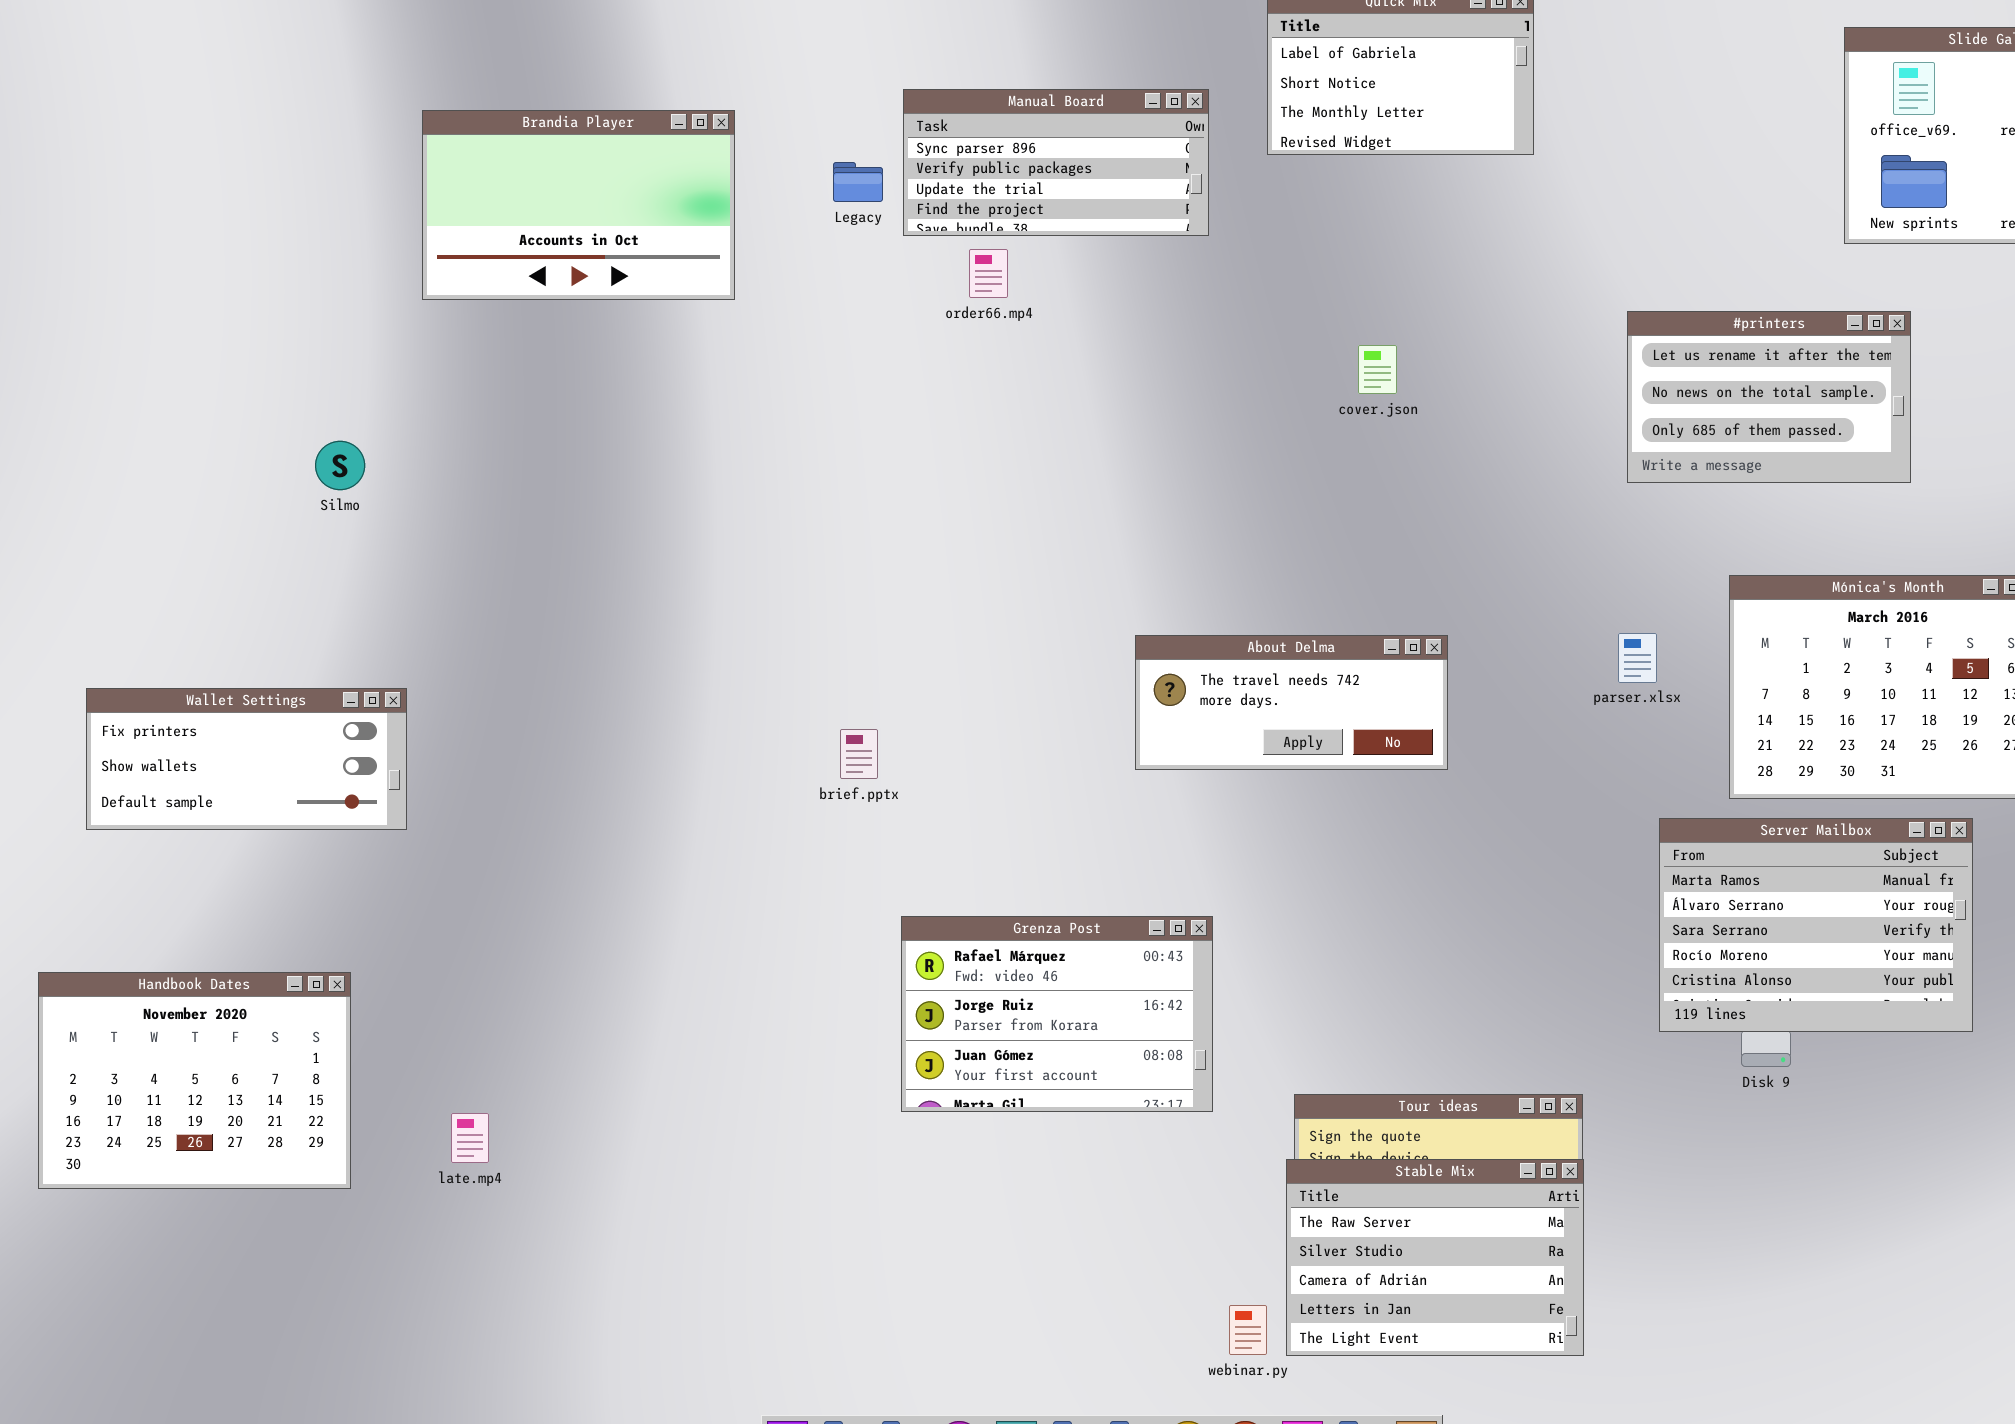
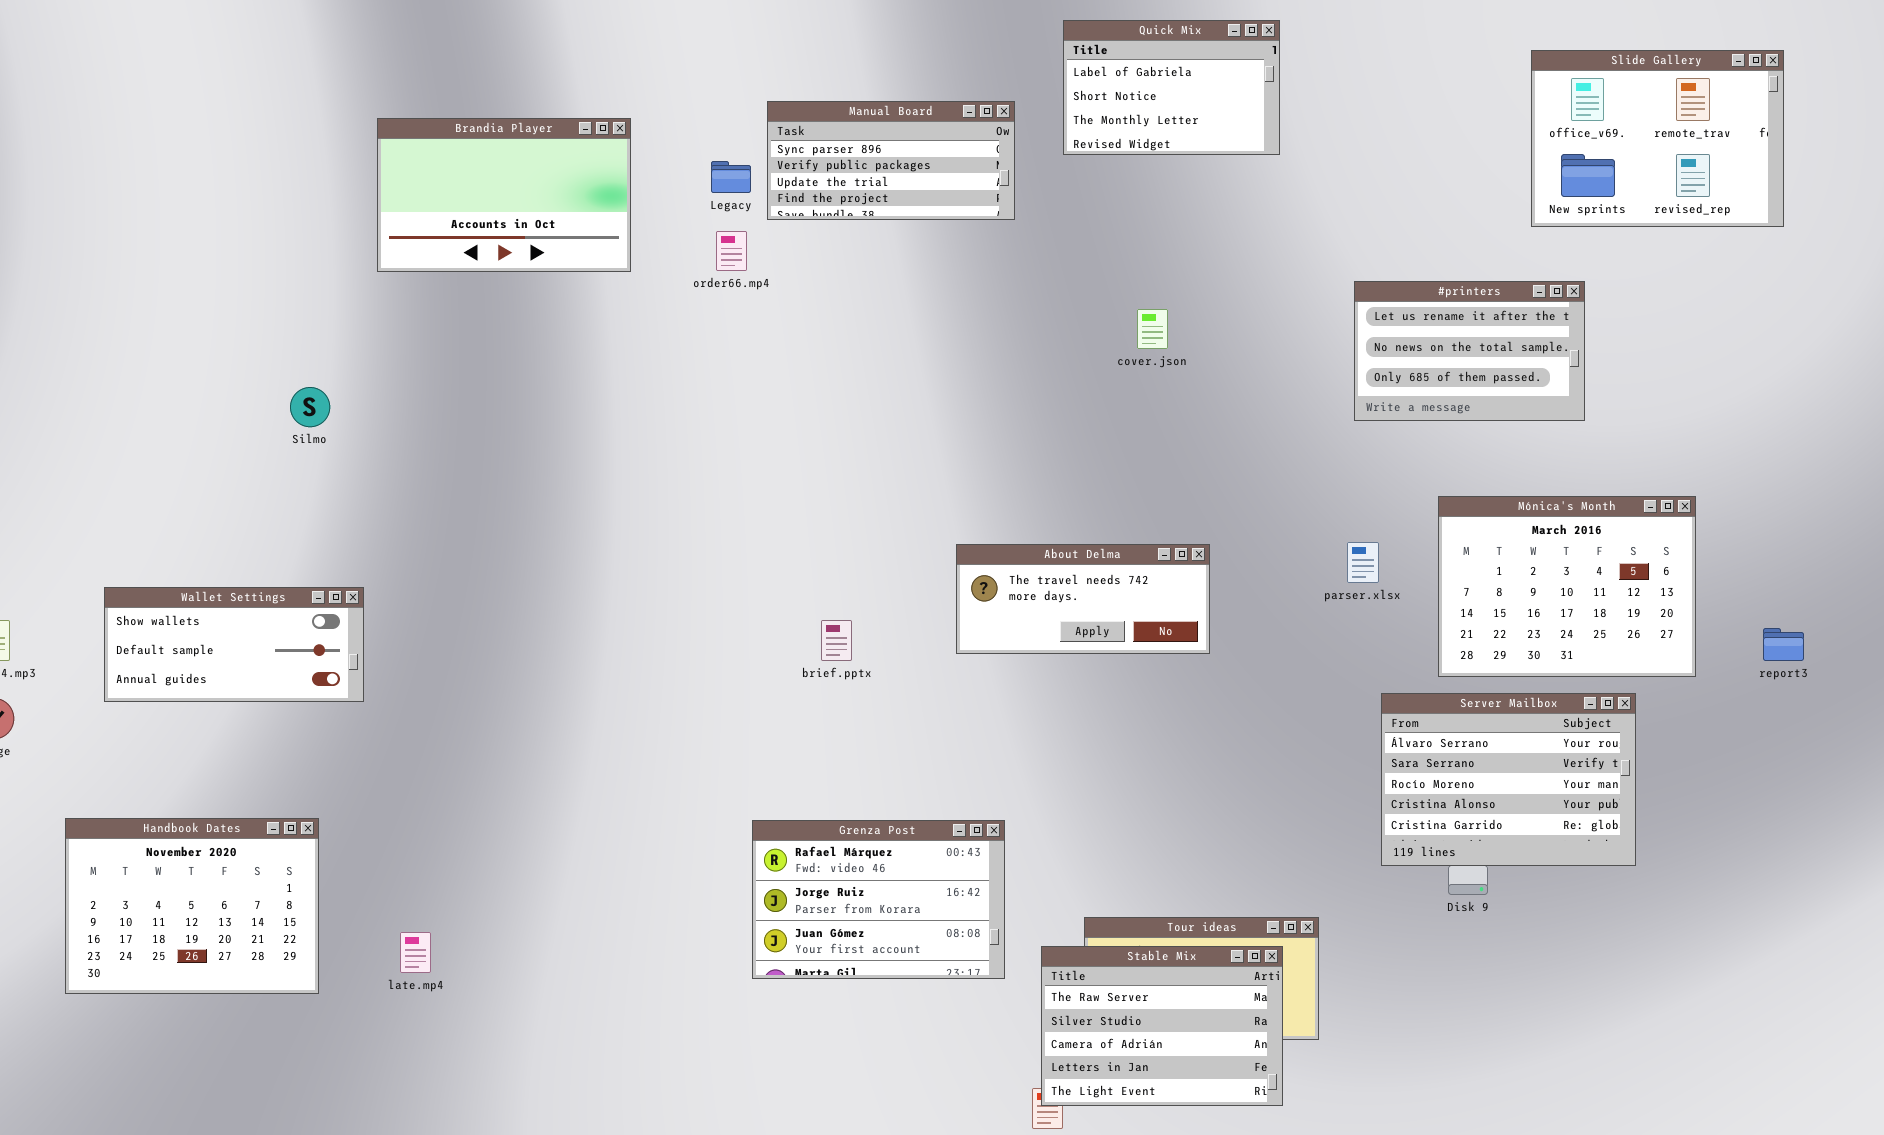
order66.mp4: [969,249,1008,298] -> [716,231,747,271], moved
Wallet Settings: [86,688,407,830] -> [104,587,364,702], scrolled down 1 row
brief.pptx: [840,729,878,779] -> [821,620,852,661], moved
Server Mailbox: [1659,818,1973,1032] -> [1381,693,1636,866], scrolled down 1 row
Grenza Post: [901,916,1213,1112] -> [752,820,1005,979], moved
Stable Mix: [1286,1159,1584,1356] -> [1041,946,1283,1106], moved

